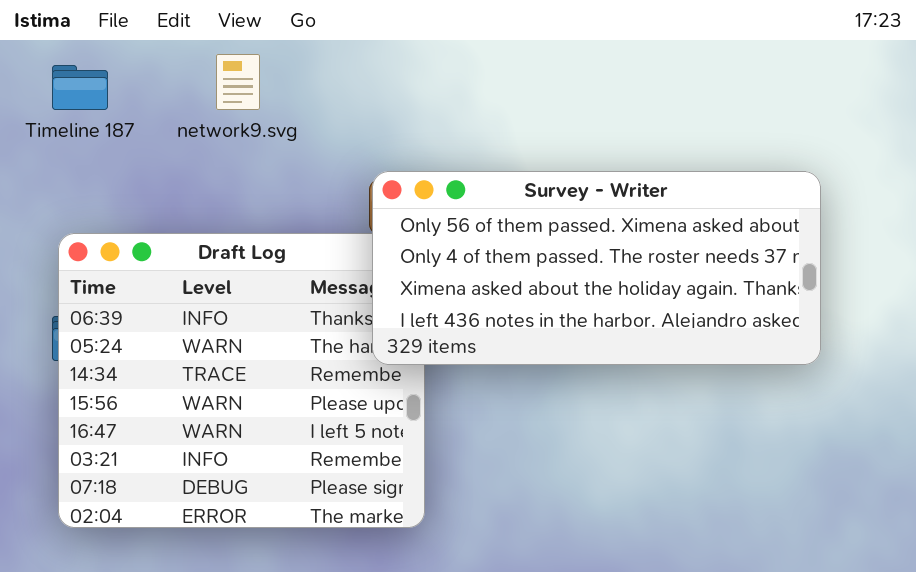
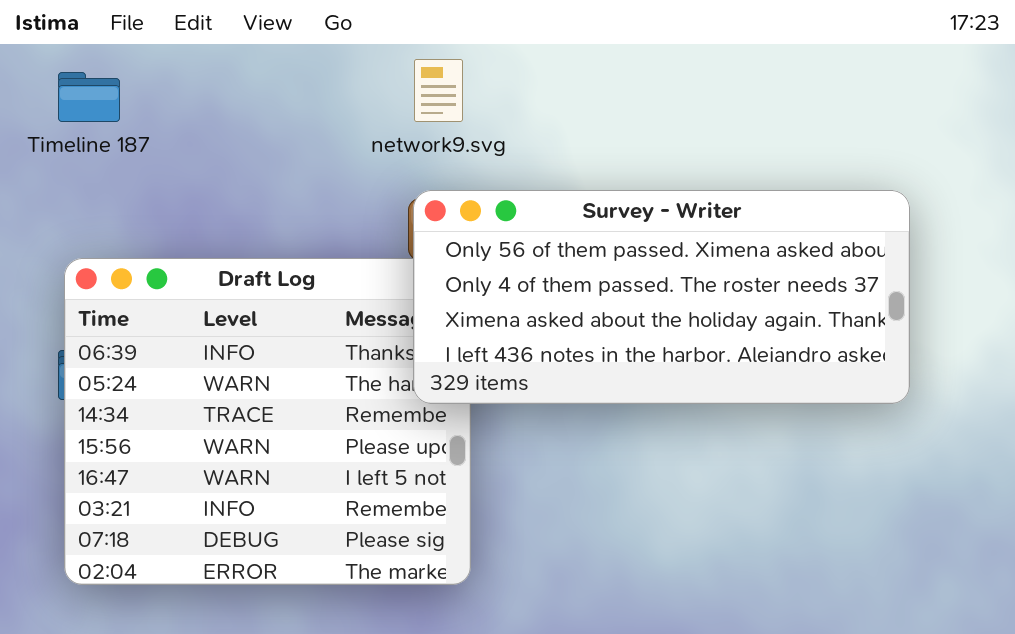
network9.svg: [216,54,260,110] -> [414,59,463,122], moved

